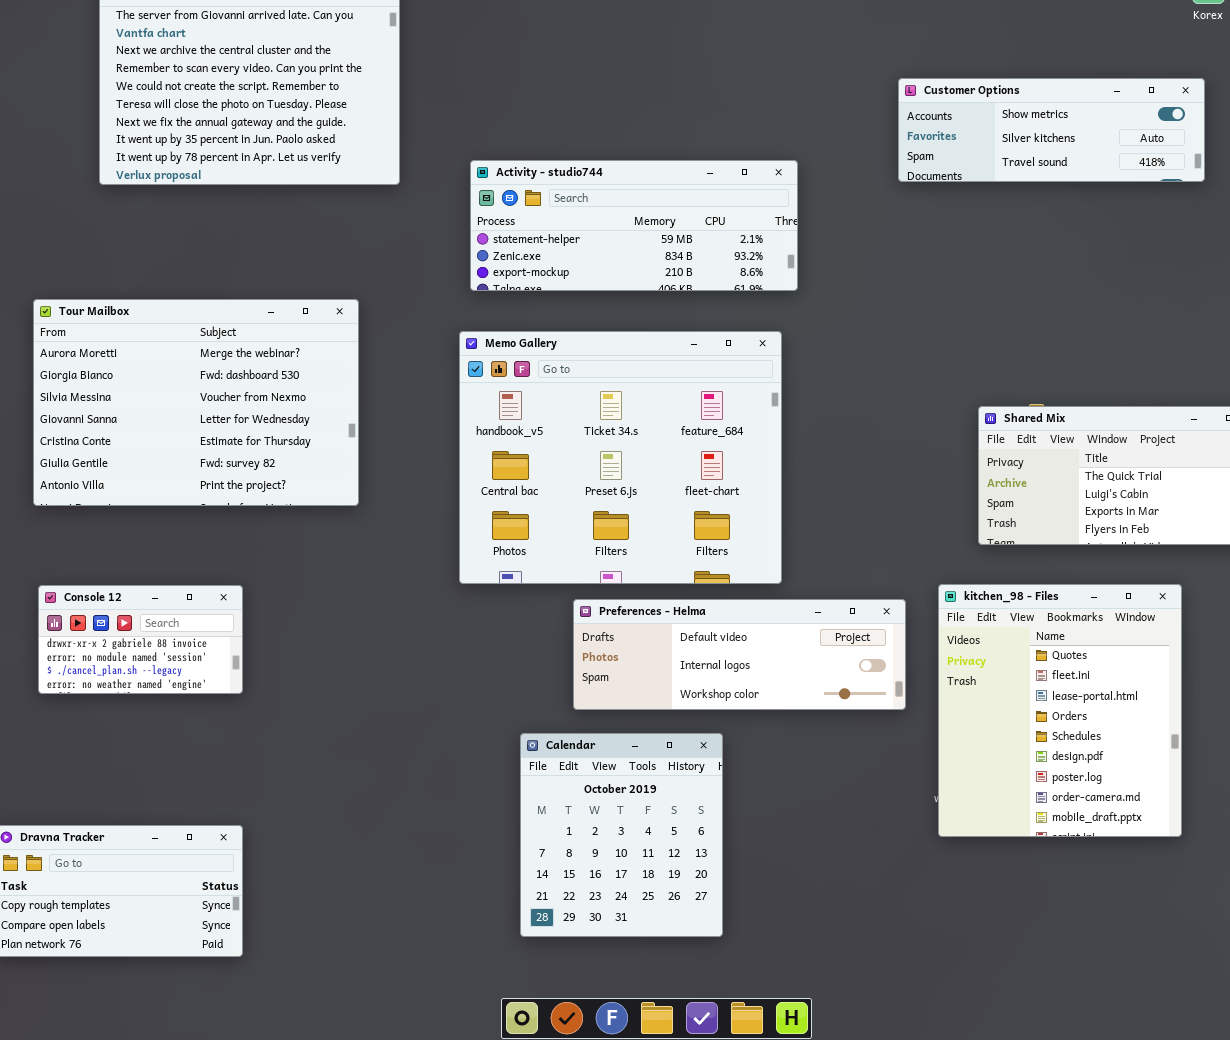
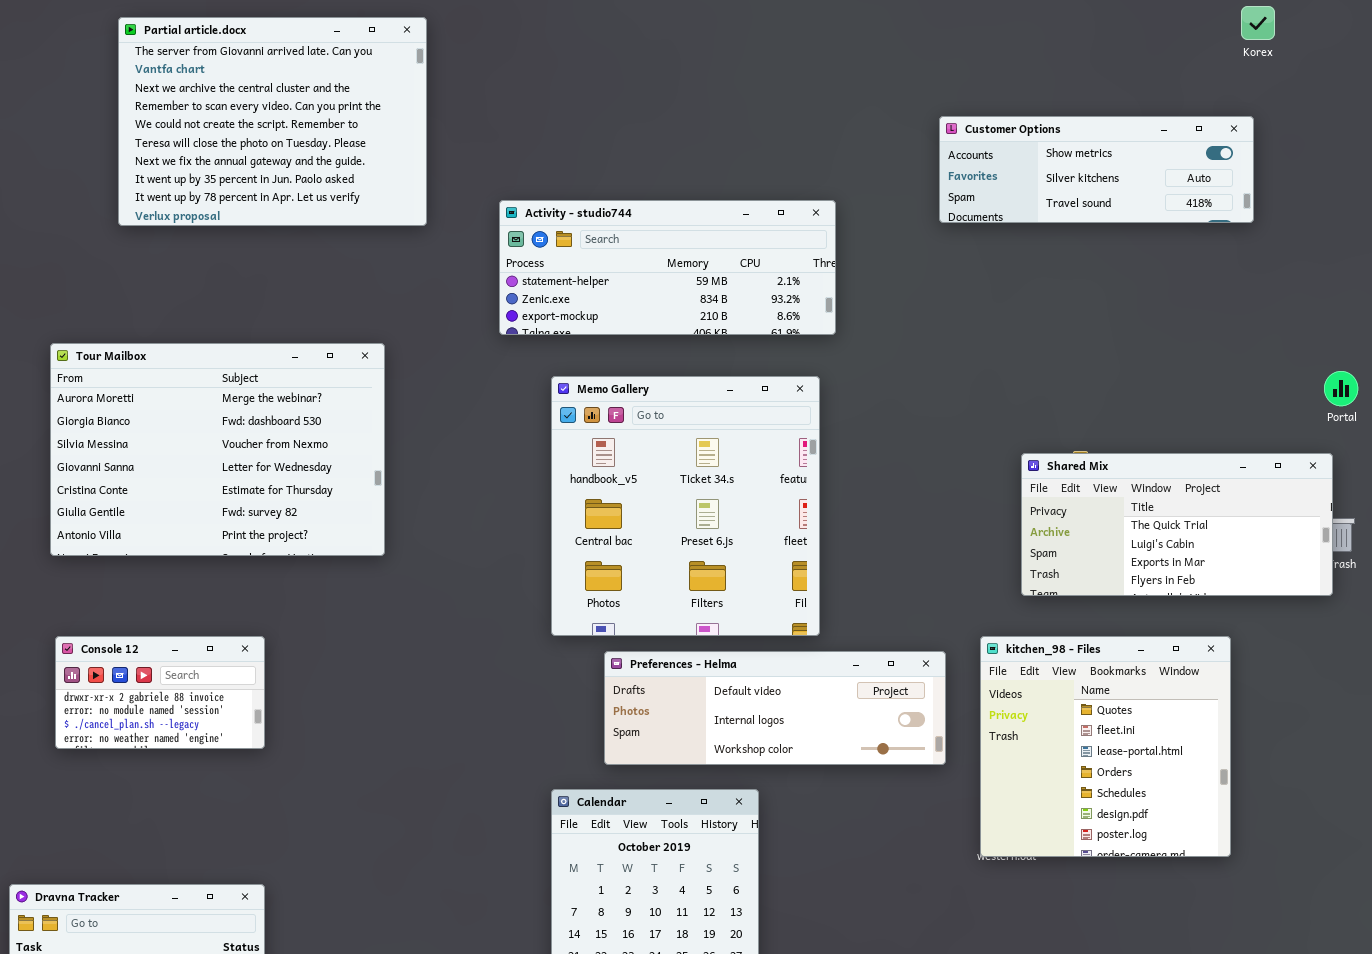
Memo Gallery: [459,331,782,584] -> [551,376,820,636], resized
kitchen_98 - Files: [938,584,1182,837] -> [980,636,1231,857], resized

